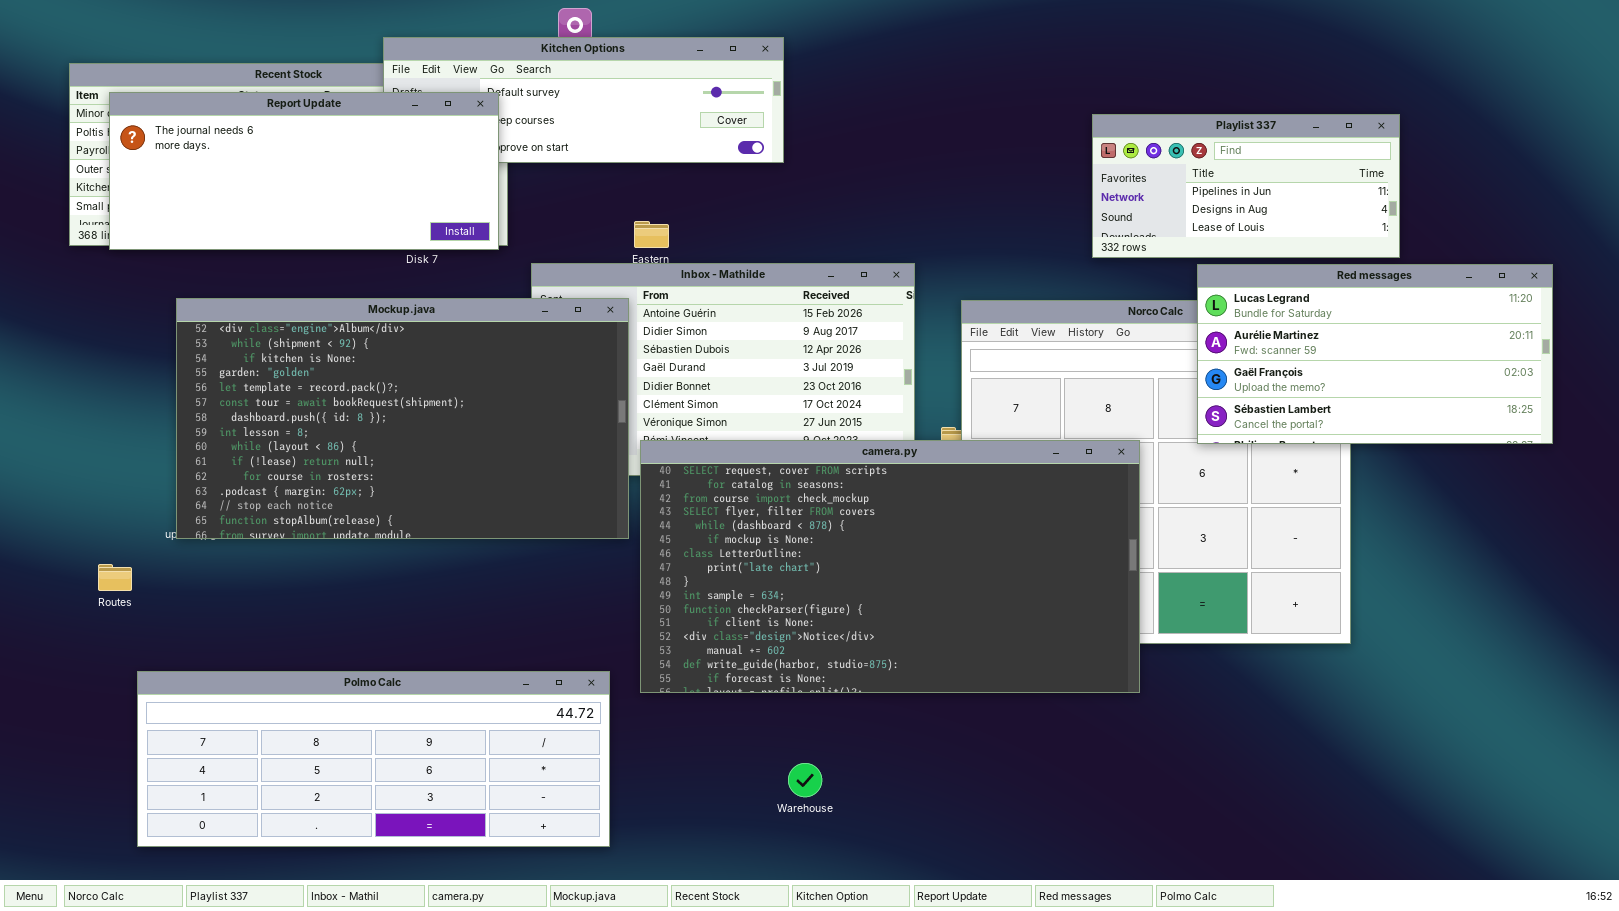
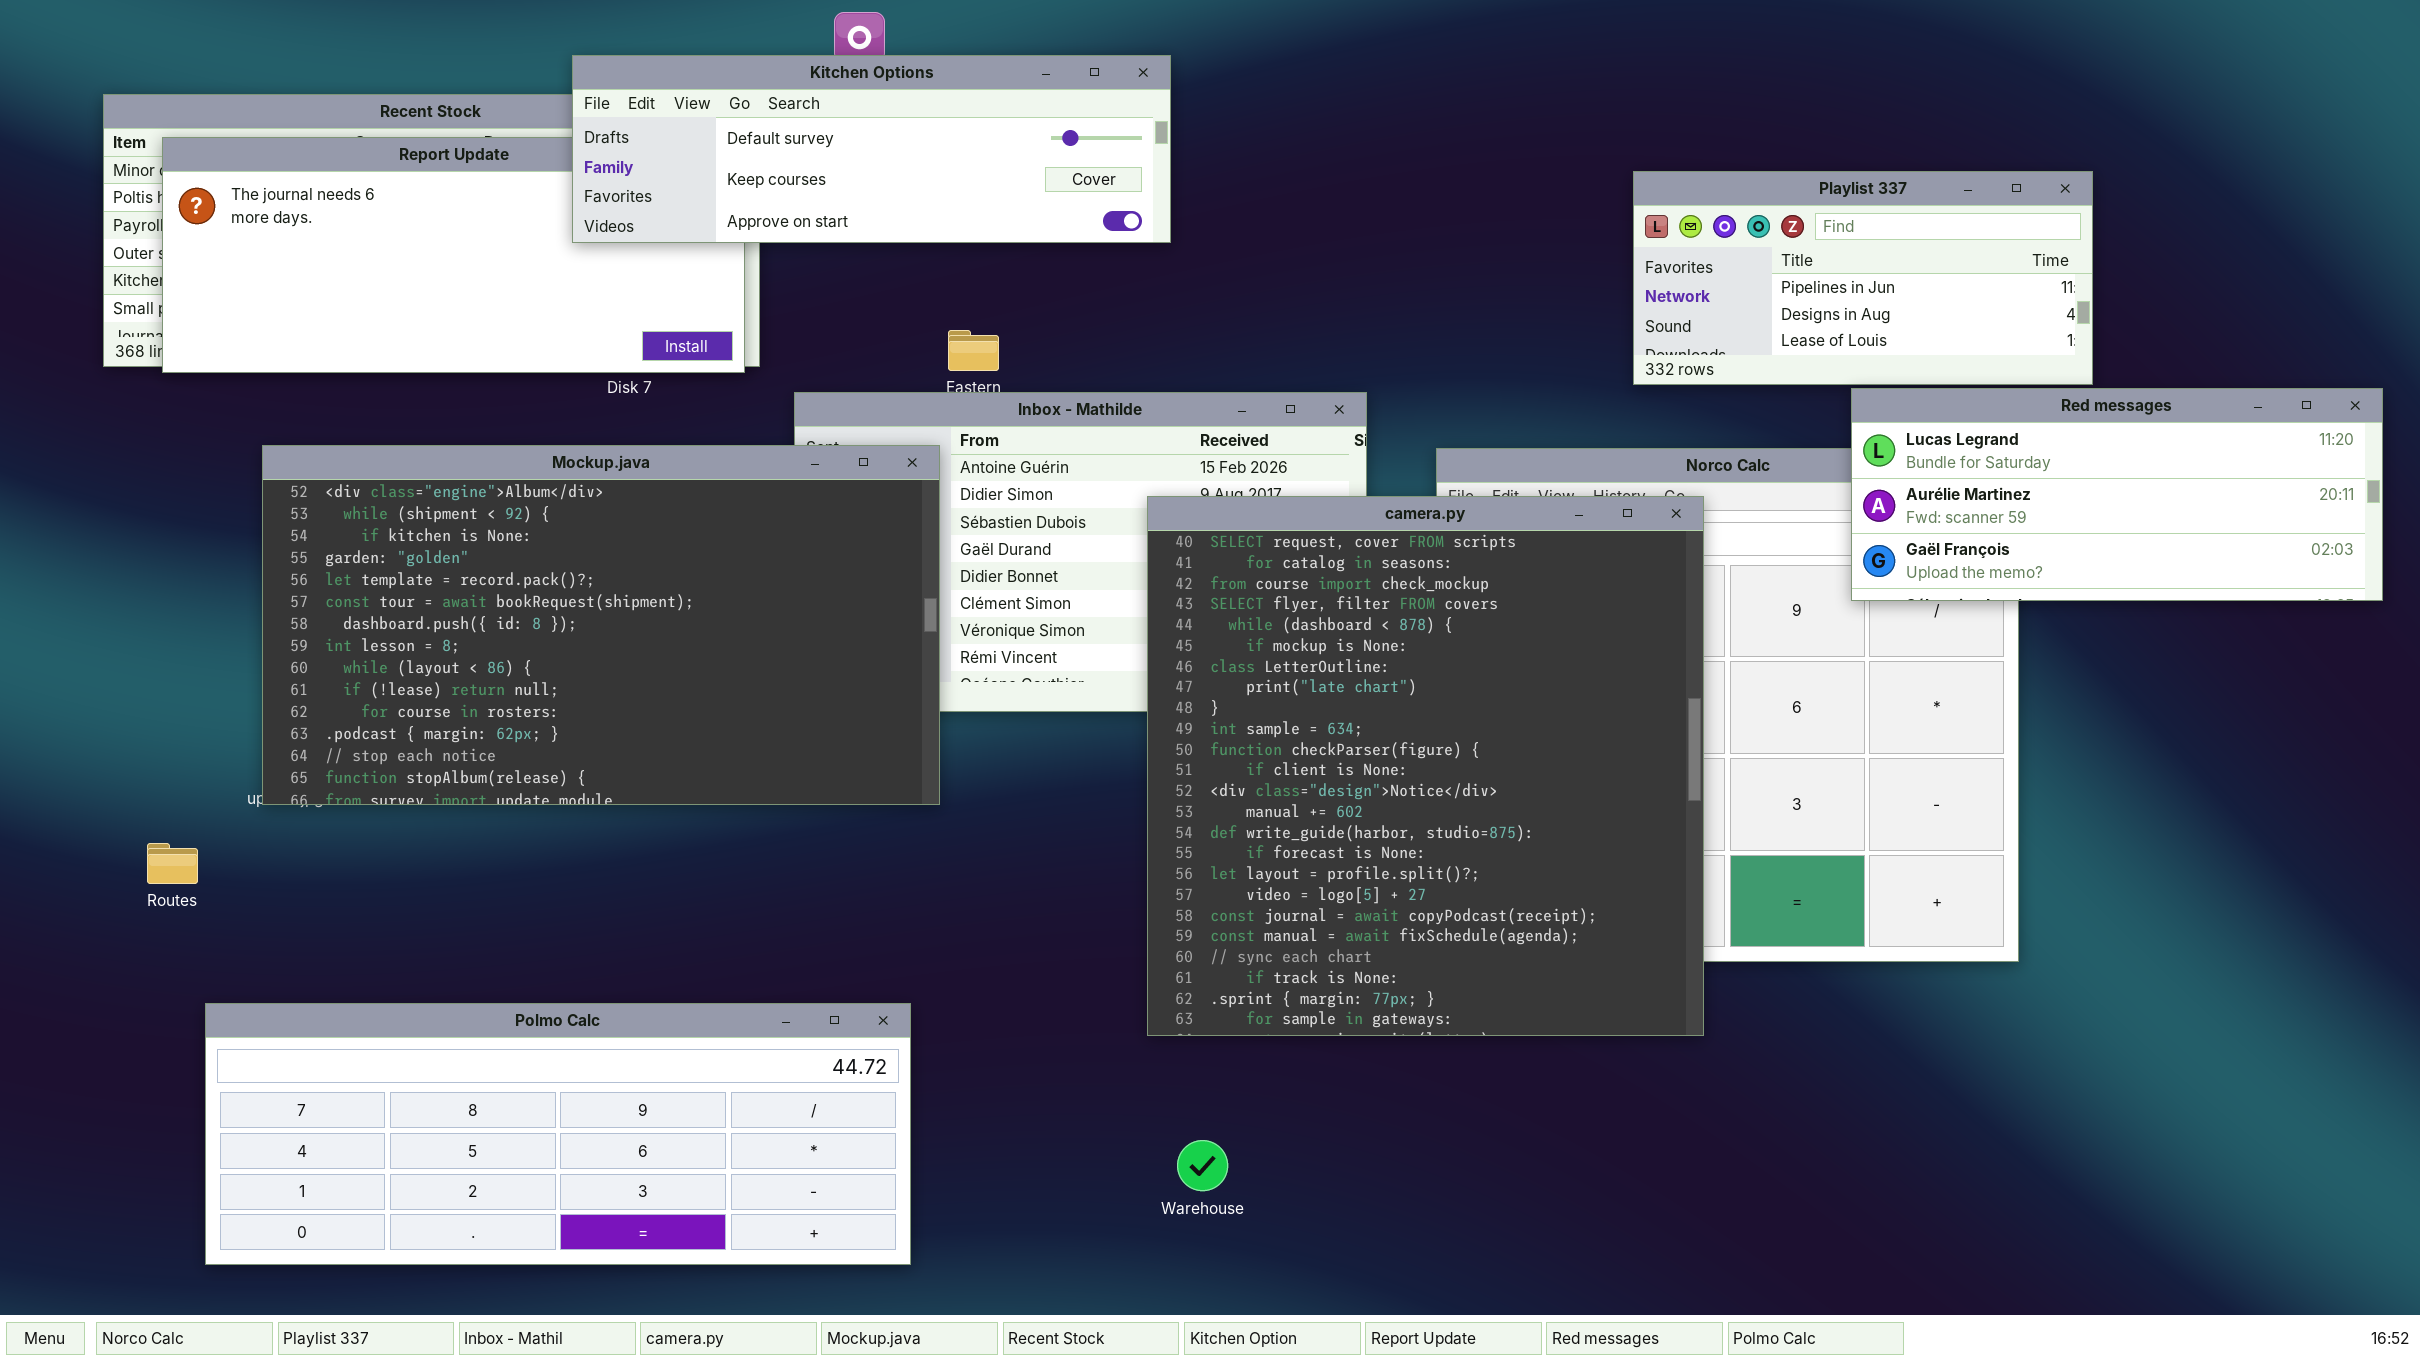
Kitchen Options: [383,37,784,163] -> [572,55,1171,243], raised
Red messages: [1197,264,1553,444] -> [1851,388,2383,601], moved, resized
camera.py: [640,440,1140,693] -> [1147,496,1704,1036], resized

